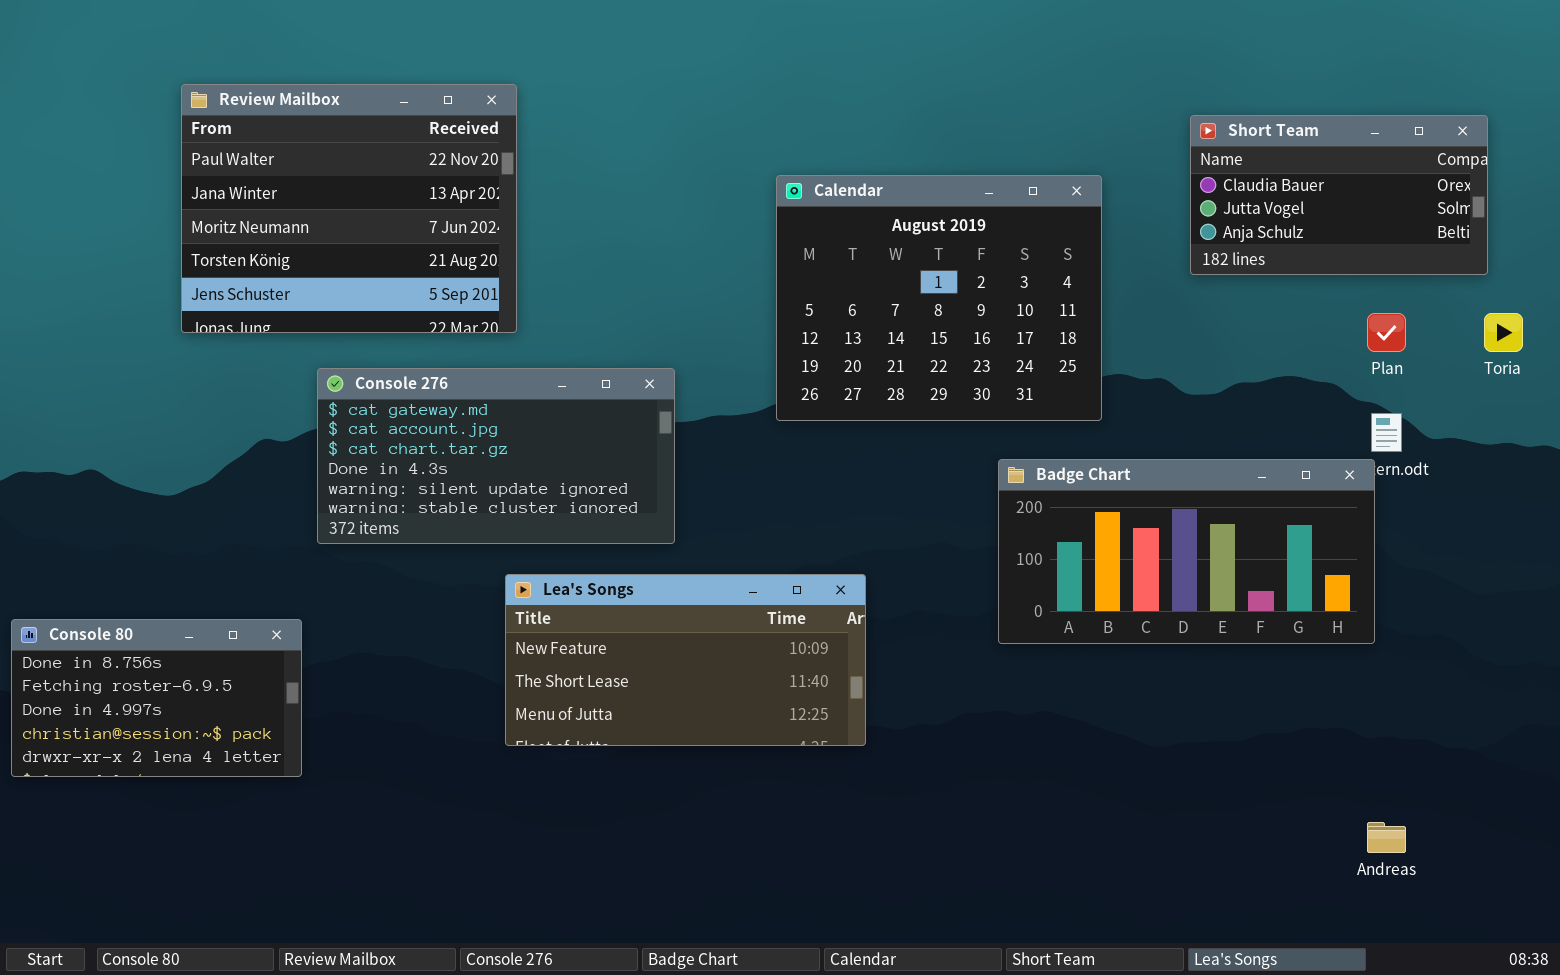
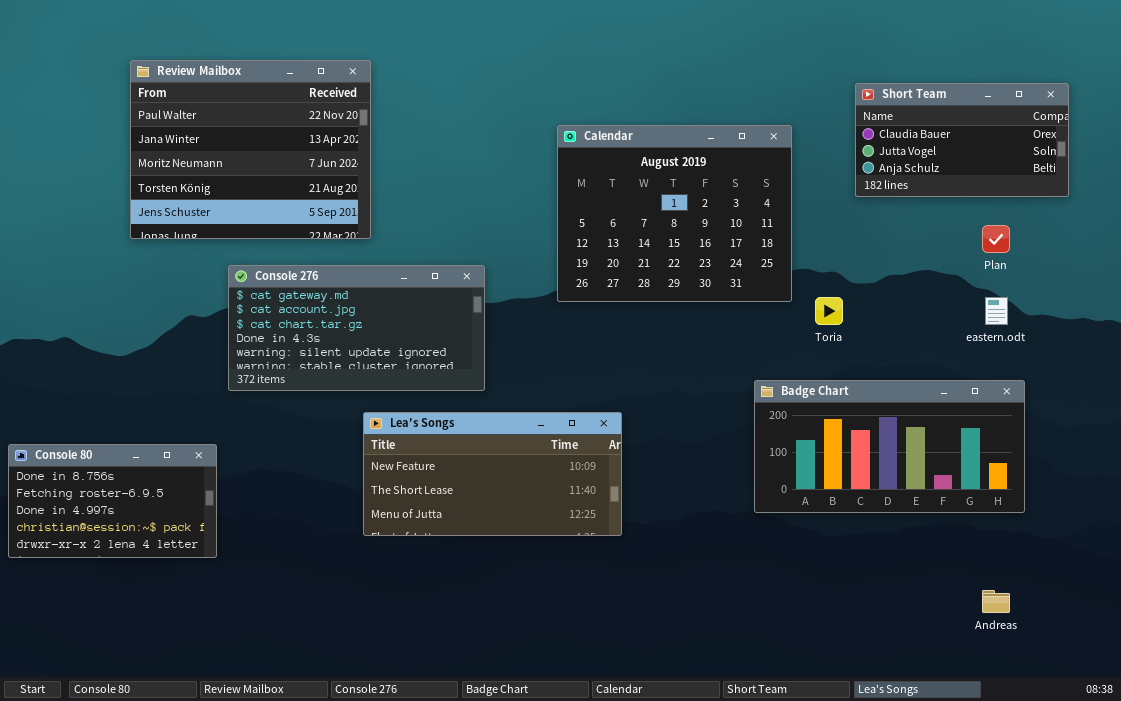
Toria: [1484,313,1523,352] -> [815,297,843,325], moved
Badge Chart: [998,459,1375,644] -> [754,380,1025,513], moved

